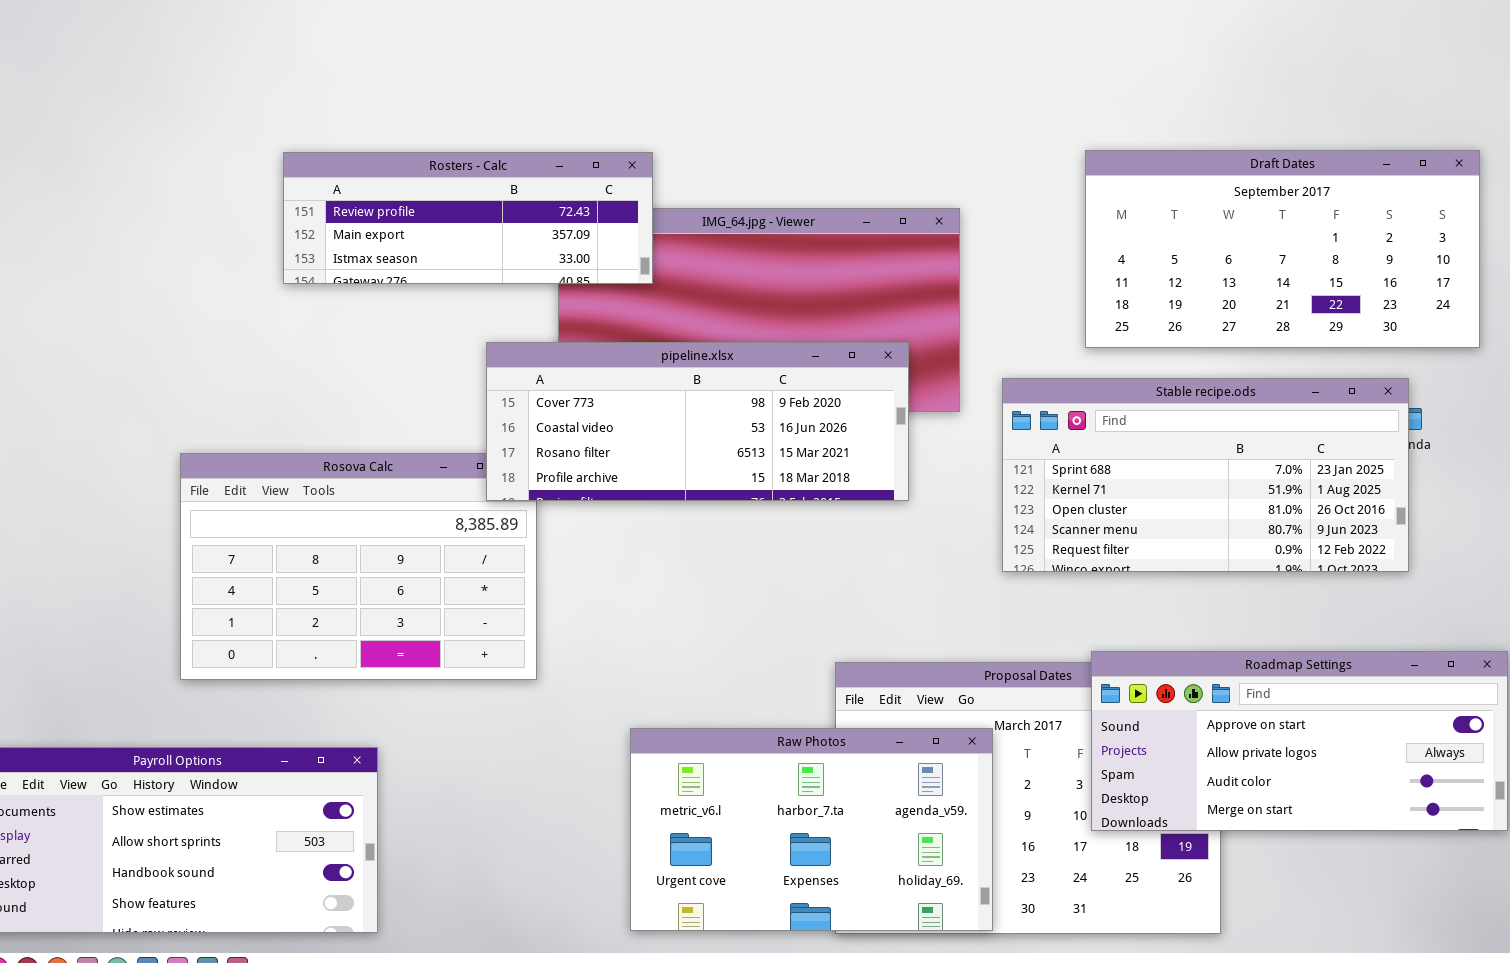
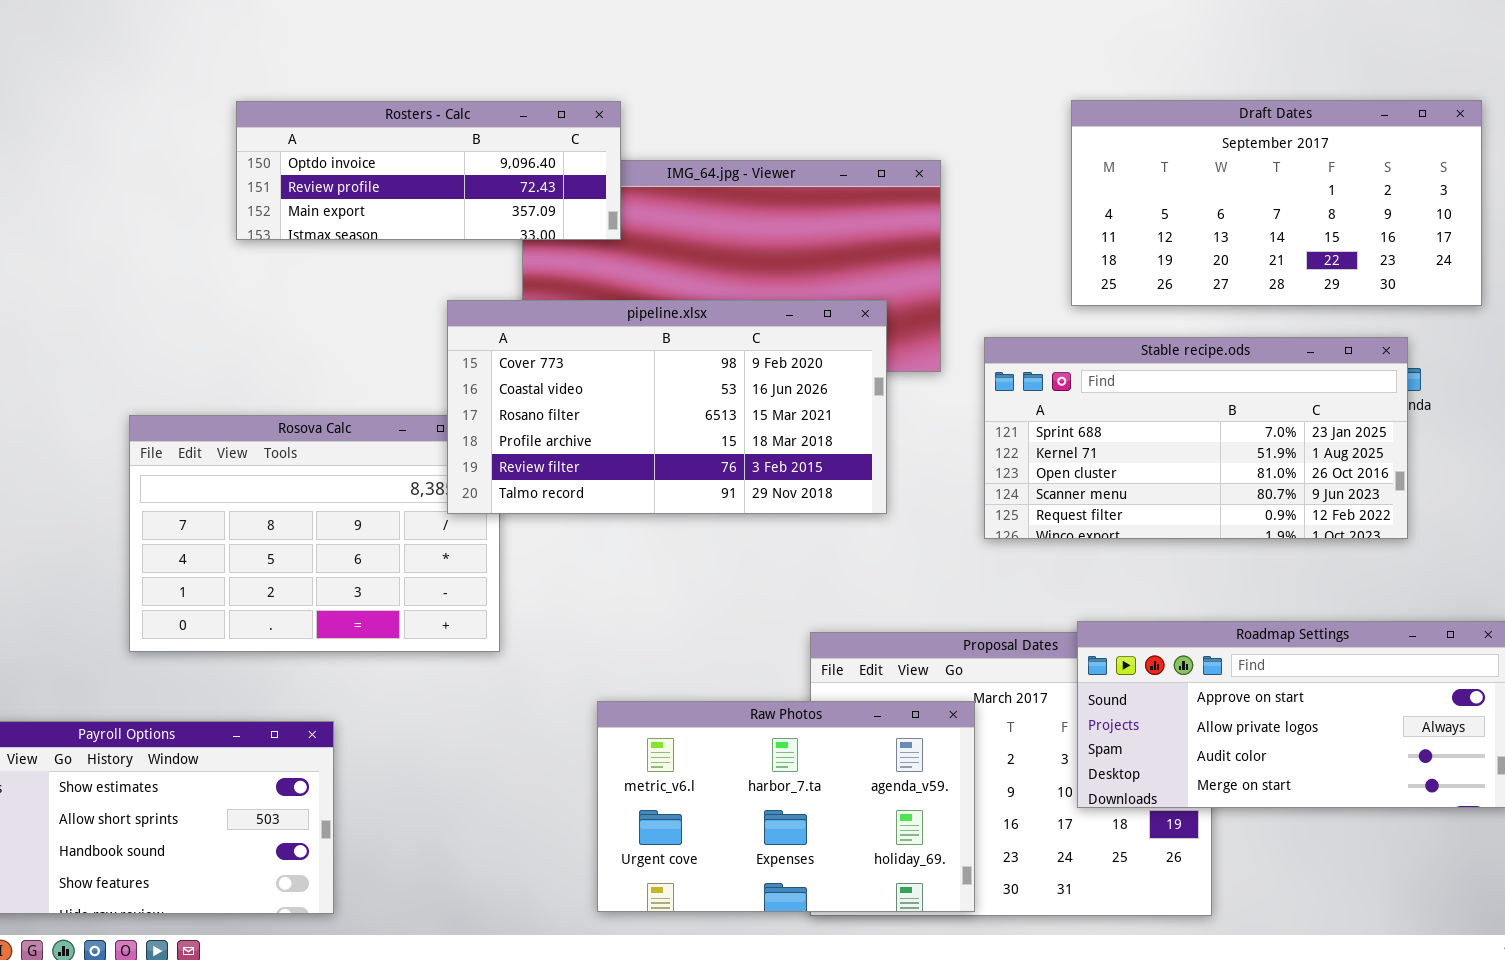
Rosters - Calc: [283,152,653,284] -> [236,101,621,240], scrolled up 1 row
pipeline.xlsx: [486,342,909,501] -> [447,300,887,514], resized

